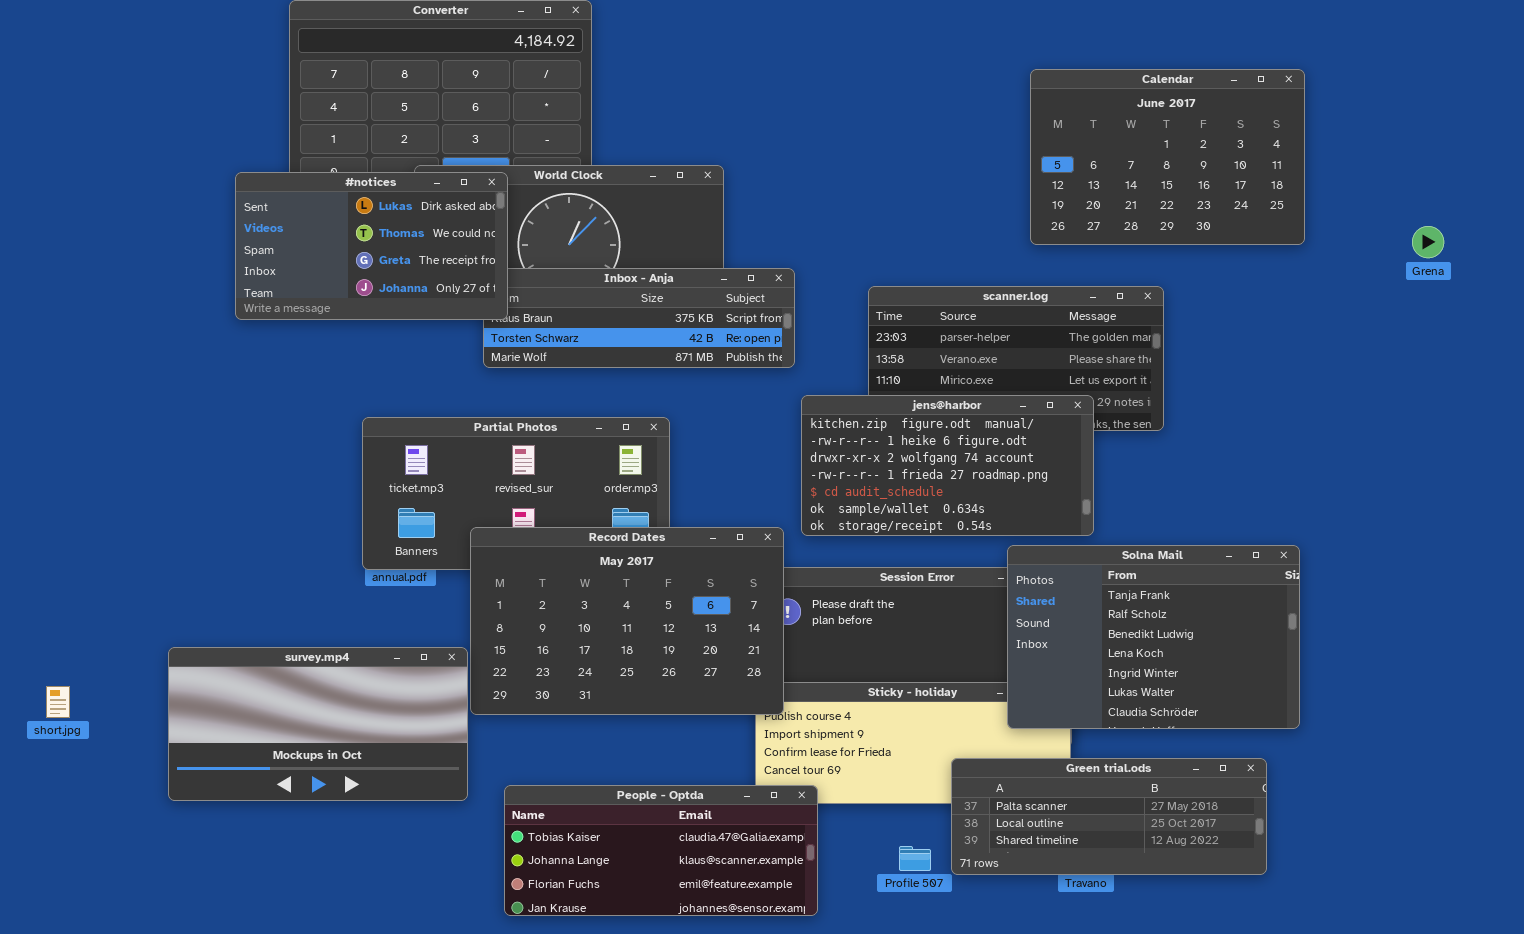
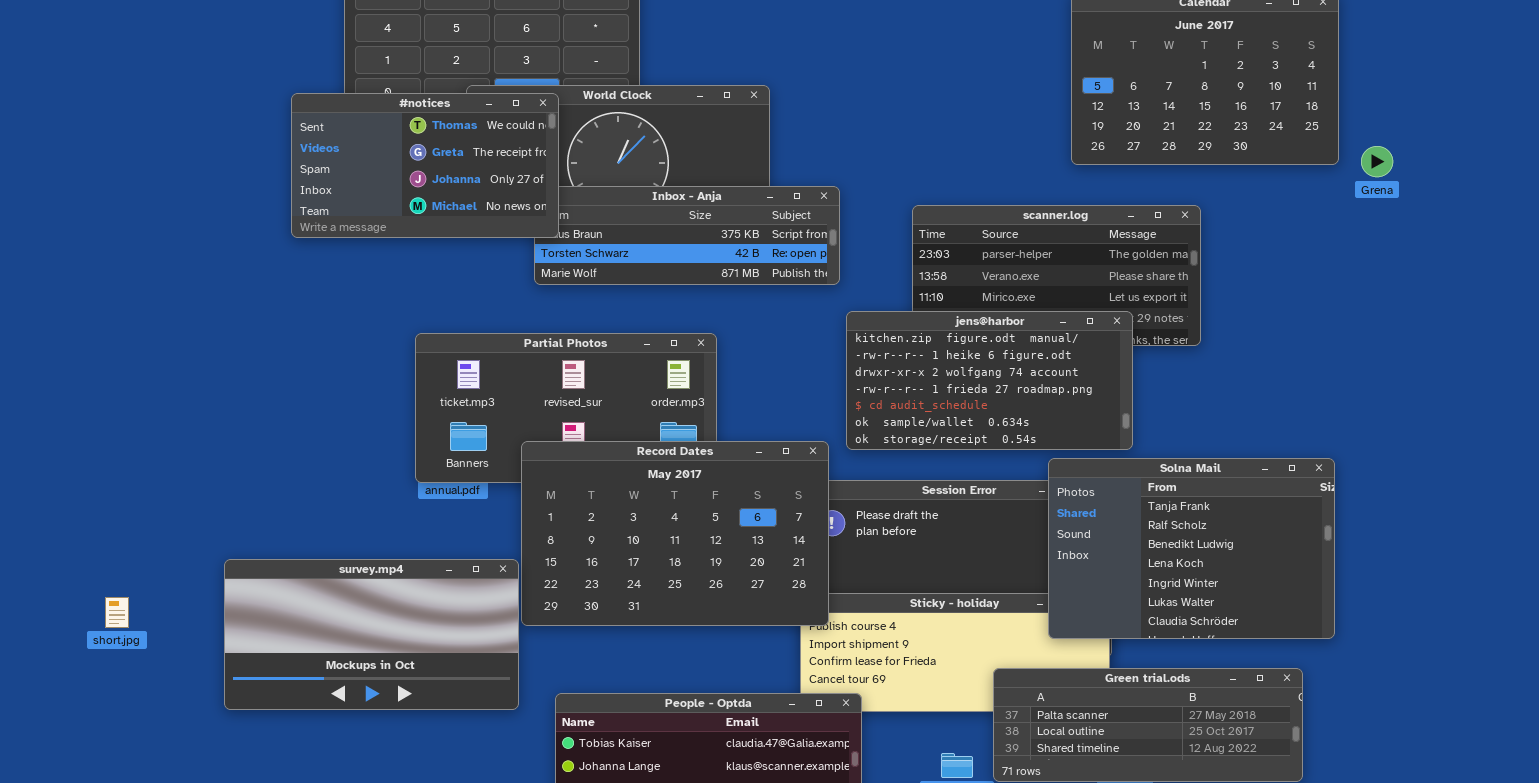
#notices: [235,172,508,320] -> [291,93,559,238], scrolled down 1 row
Grena: [1412,226,1444,258] -> [1361,146,1393,177], moved

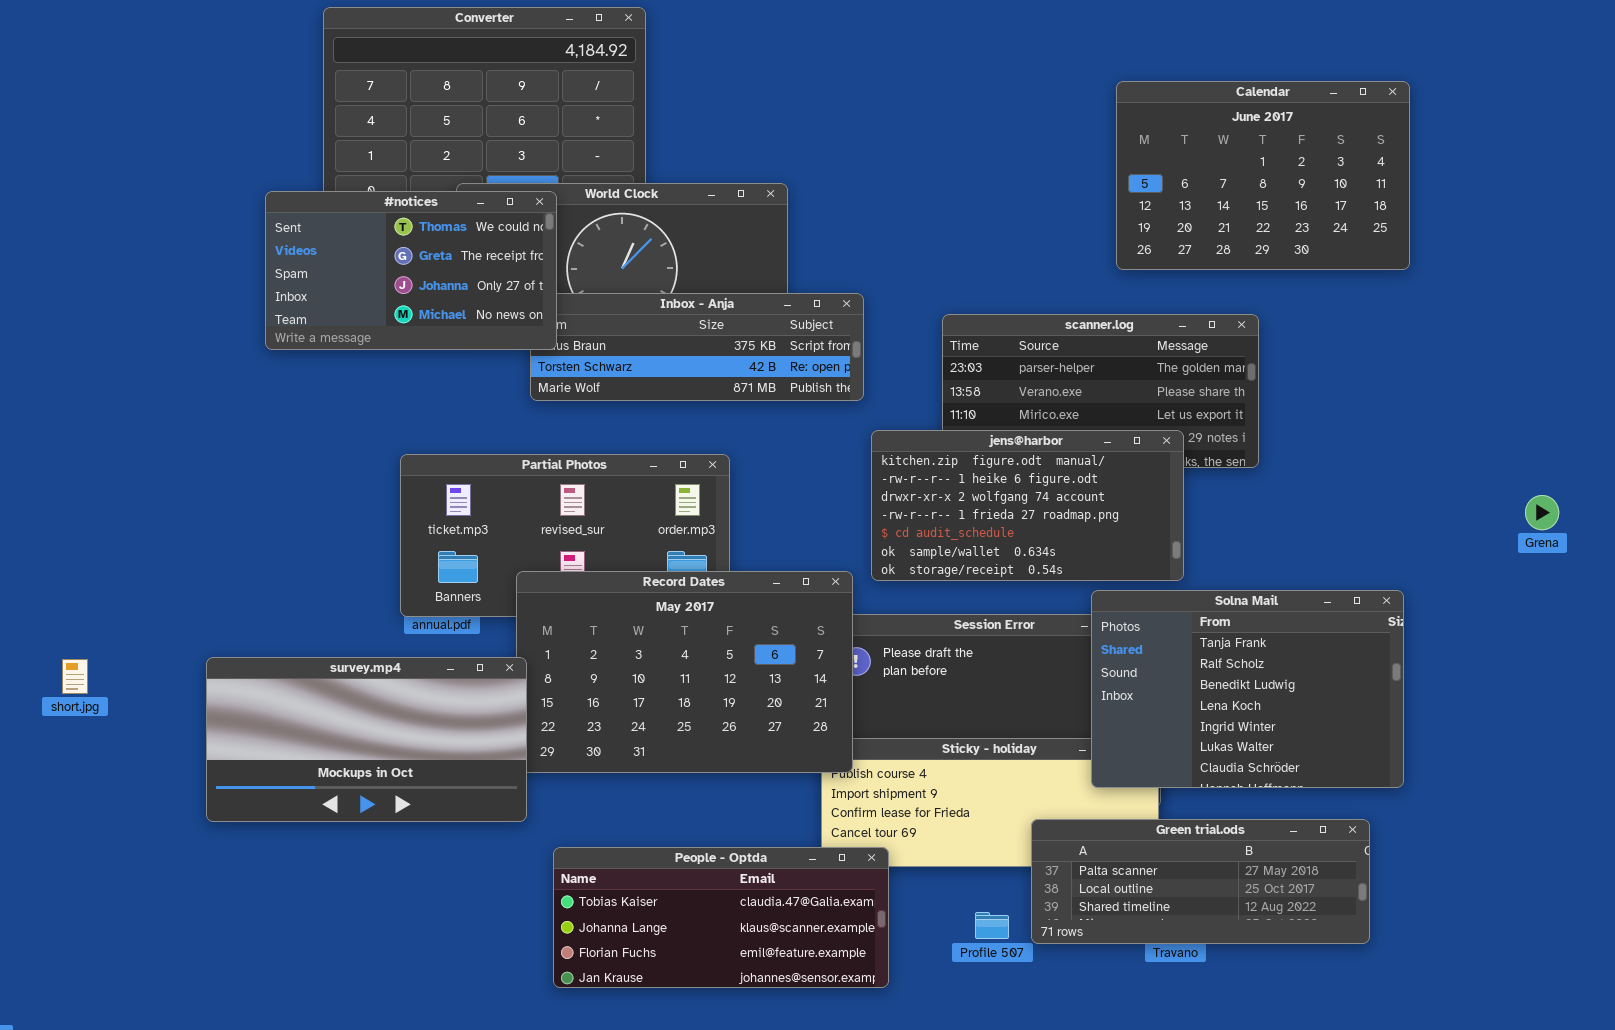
Grena: [1361,146,1393,177] -> [1525,495,1559,530], moved
survey.mp4: [224,559,519,710] -> [206,657,527,822], moved
short.jpg: [105,597,129,628] -> [62,659,88,694], moved

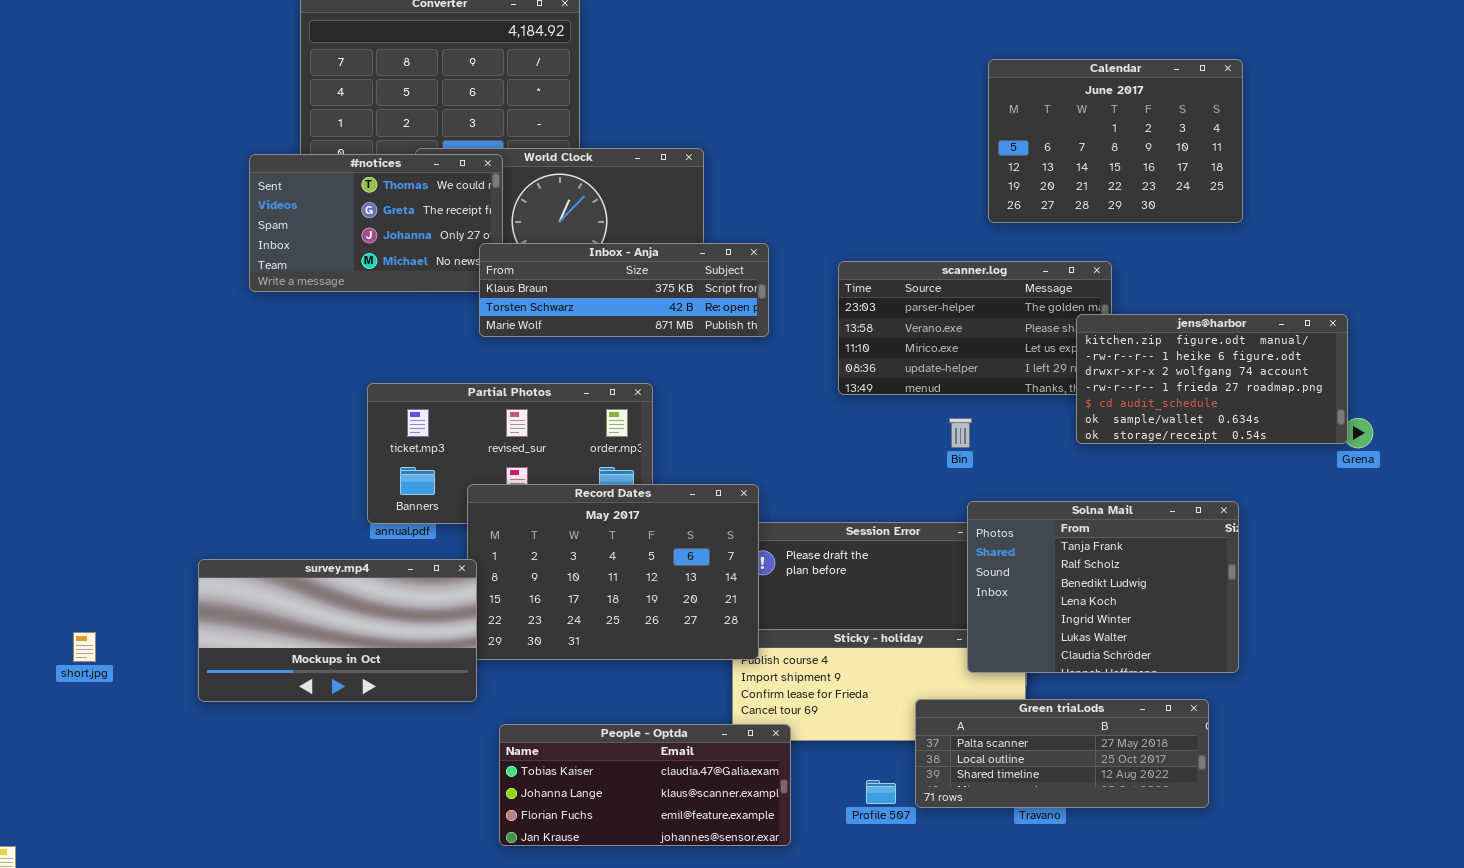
Inbox - Anja: [530,293,864,401] -> [479,243,769,337], raised
jens@harbor: [871,430,1184,581] -> [1076,314,1348,444], moved
short.jpg: [62,659,88,694] -> [73,632,96,662], moved

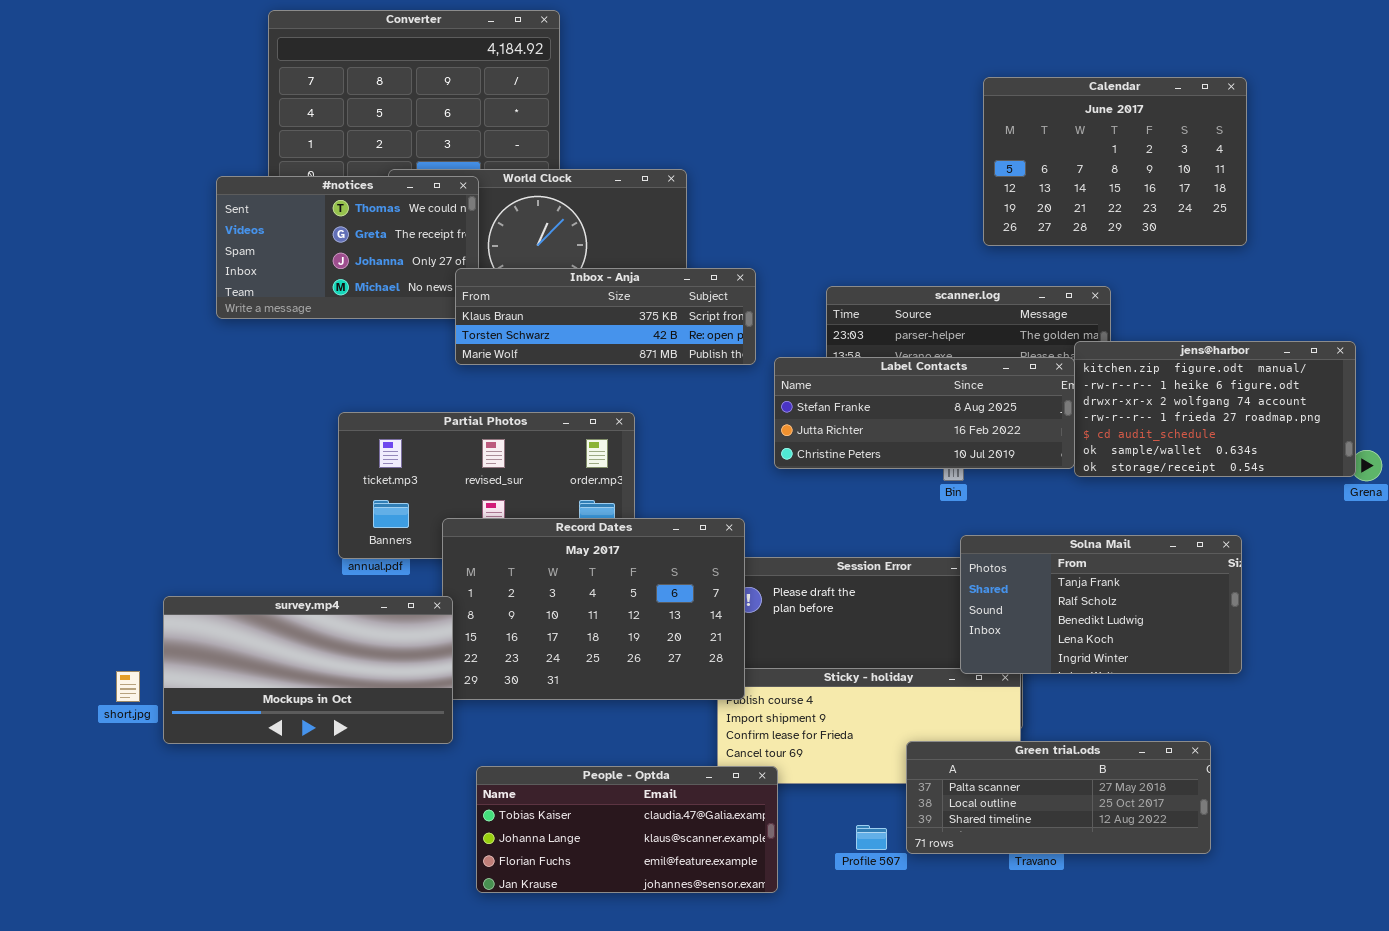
Label Contacts: none -> [774,357,1075,469], opened
Solna Mail: [967,501,1239,673] -> [960,535,1242,674], resized
short.jpg: [73,632,96,662] -> [116,671,140,702], moved

